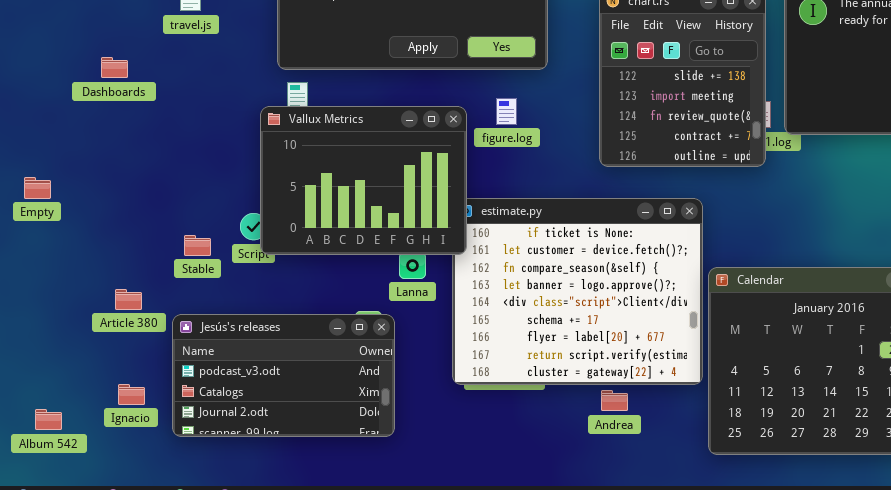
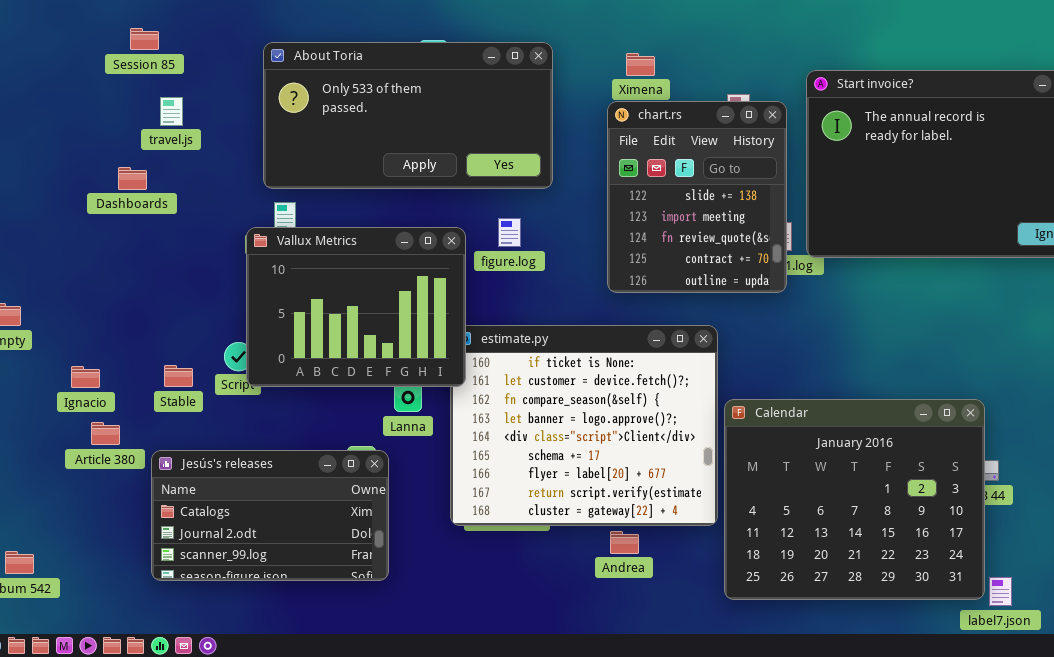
Dashboards: [101,57,128,78] -> [118,167,147,190], moved
Jesús's releases: [172,314,395,437] -> [151,450,389,581], scrolled down 1 row
Ignacio: [118,384,145,405] -> [71,366,100,388], moved

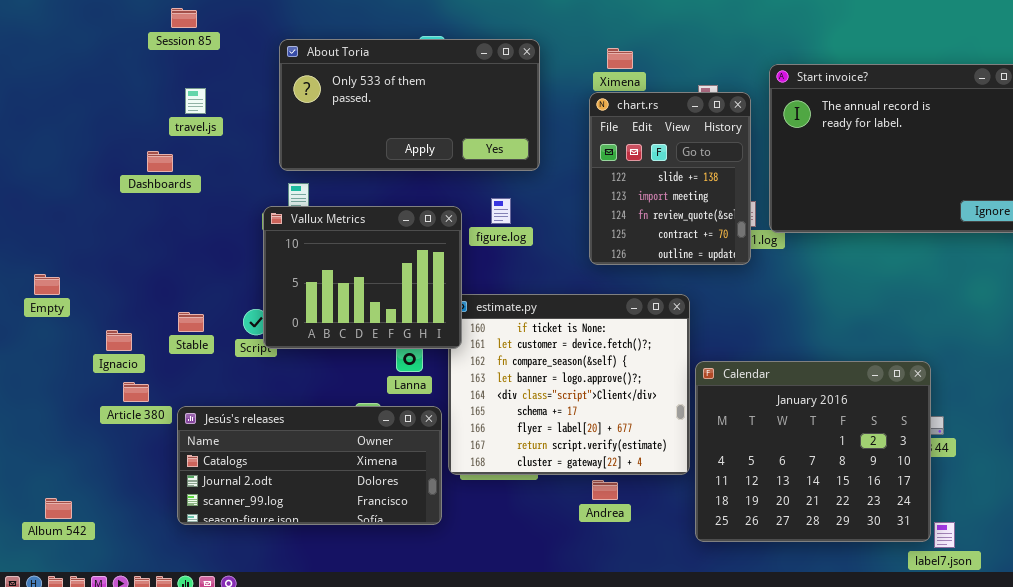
Session 85: [130,28,159,50] -> [171,8,197,28], moved
Stable: [164,365,193,387] -> [178,312,204,332], moved
Jesús's releases: [151,450,389,581] -> [177,406,442,525], resized

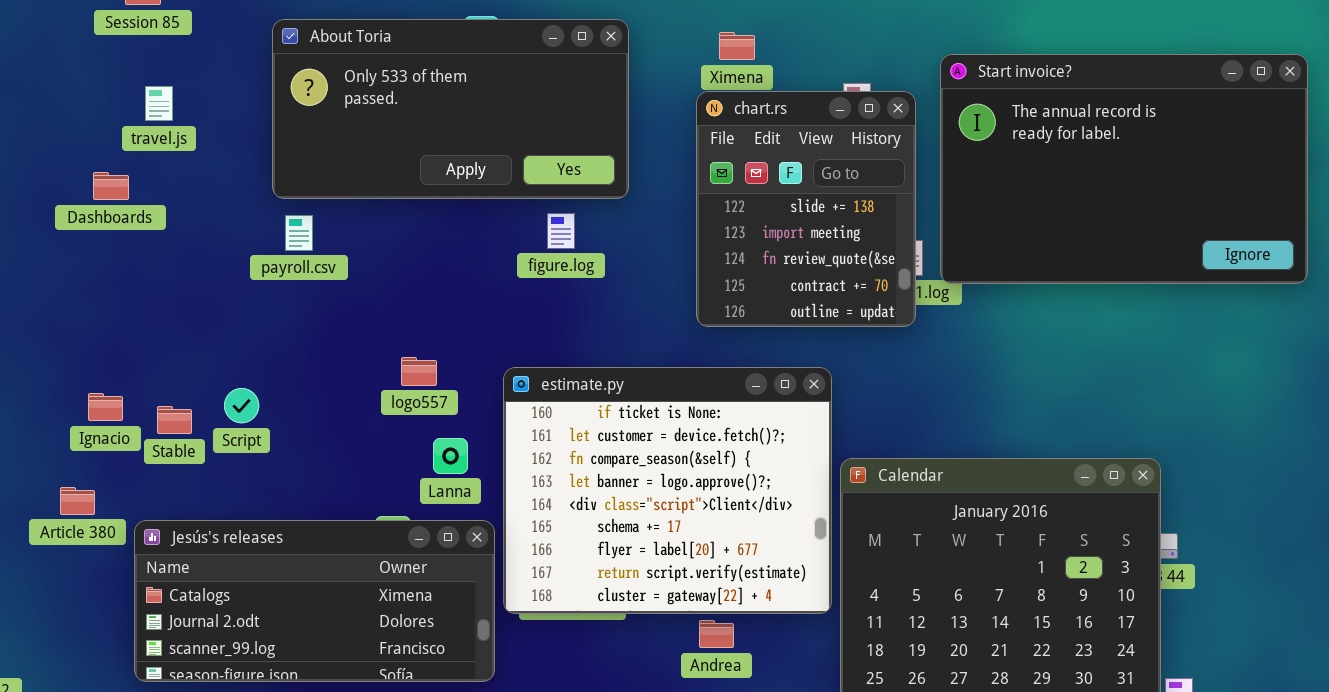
figure.log: [491,198,511,224] -> [547,213,575,249], moved
Vallux Metrics: [263,206,462,349] -> none, closed
Stable: [178,312,204,332] -> [157,406,192,434], moved
Ignacio: [106,330,132,351] -> [88,393,123,421], moved

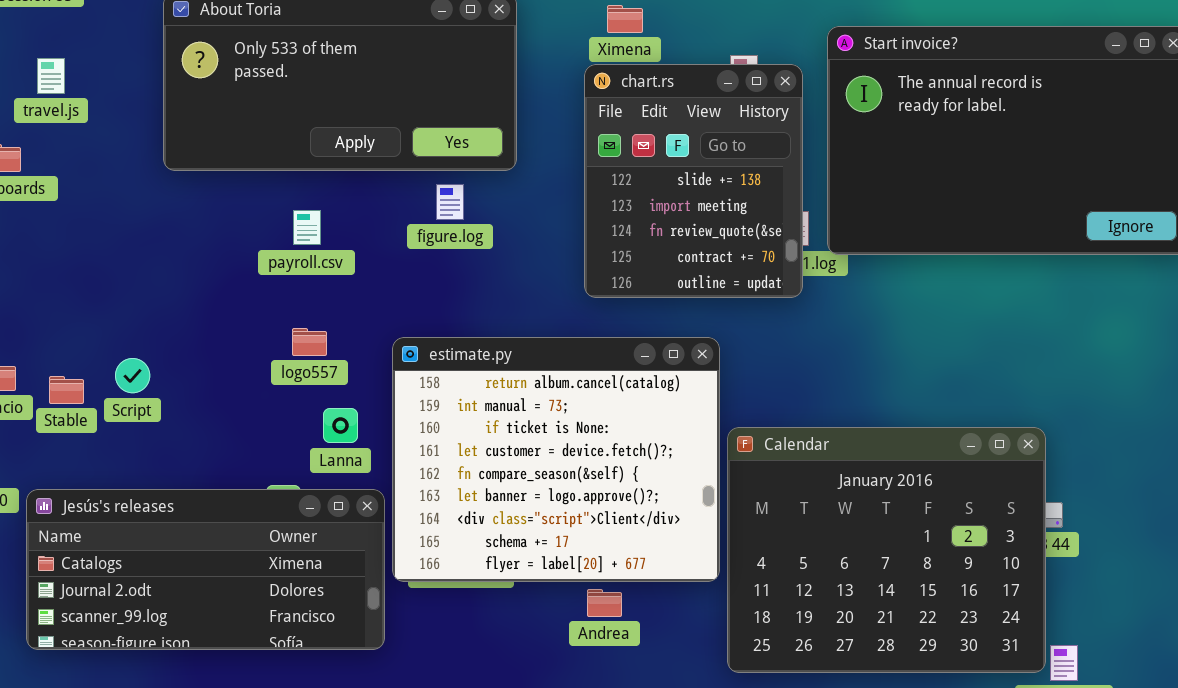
payroll.csv: [285,215,313,251] -> [293,210,321,245], moved
estimate.py: [503,367,832,614] -> [392,337,720,582], scrolled up 2 rows

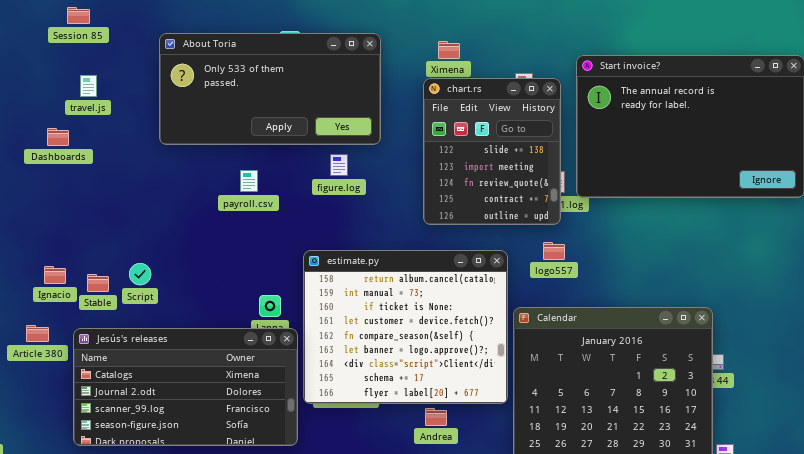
logo557: [292,328,327,356] -> [543,242,565,260], moved
Jesús's releases: [26,489,385,650] -> [73,328,298,446], resized

